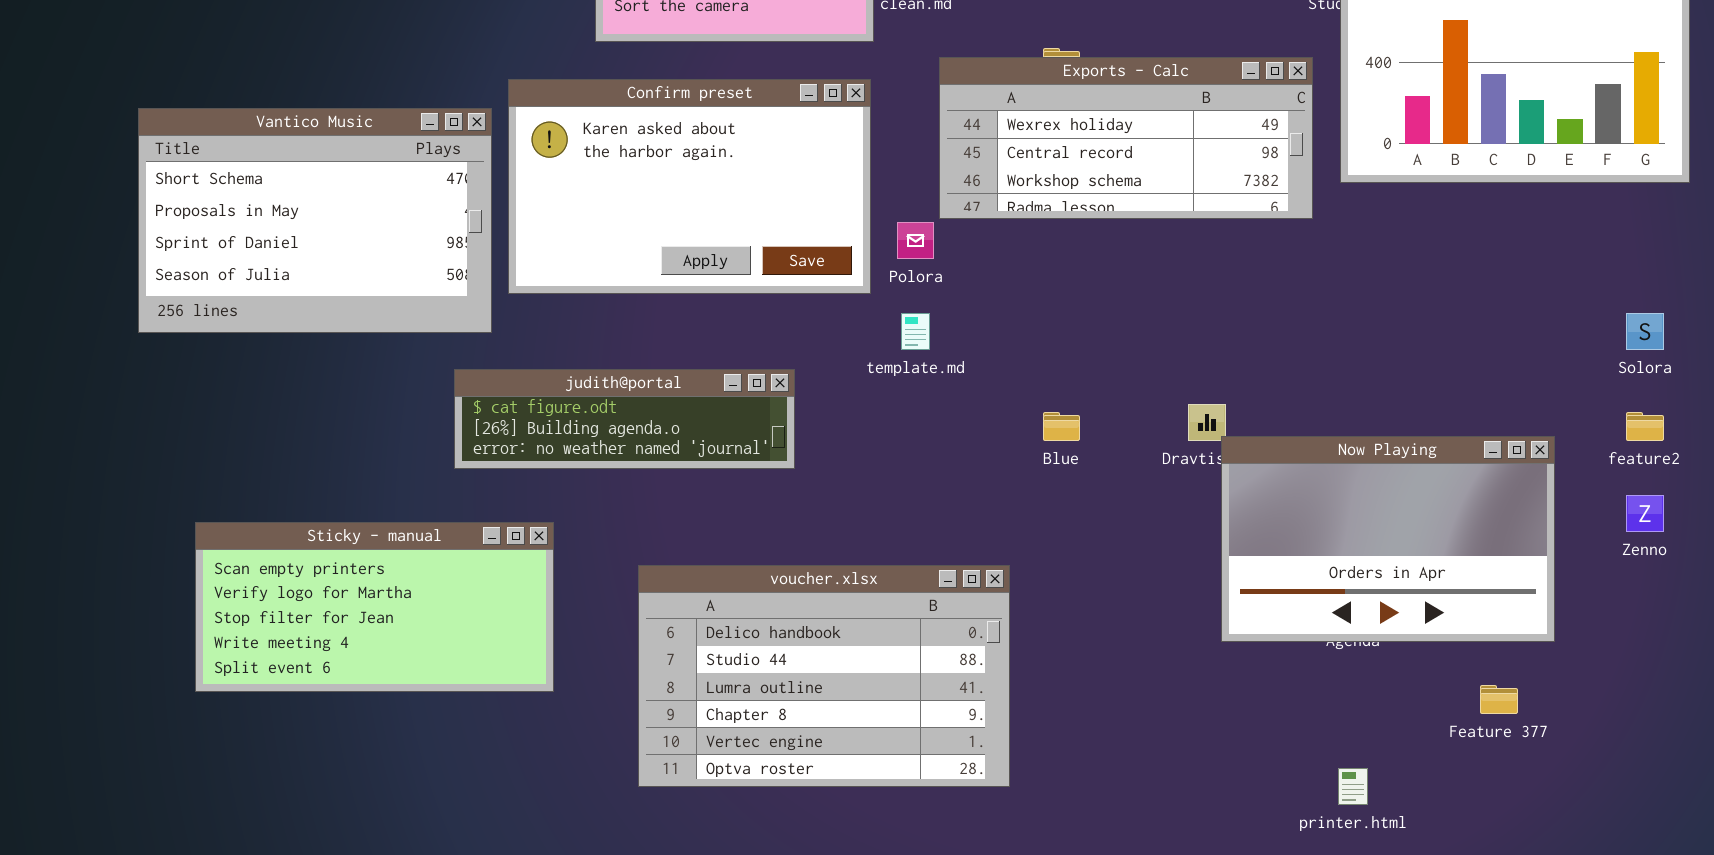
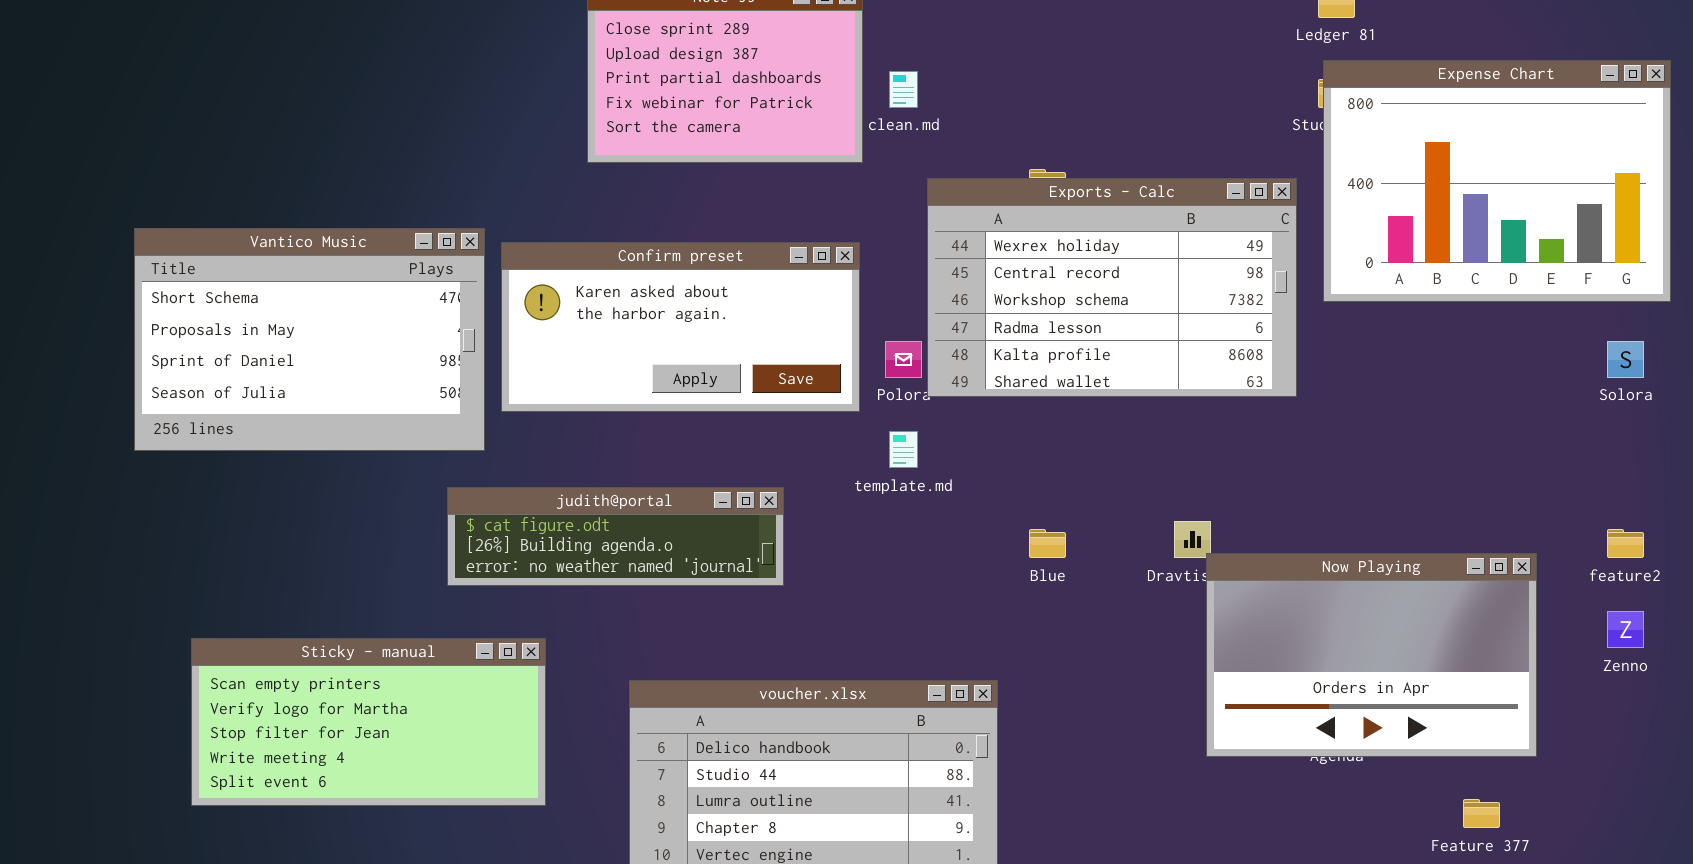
Exports - Calc: [939,57,1313,219] -> [927,178,1297,397], resized
Confirm preset: [508,79,871,294] -> [501,242,860,412], resized
Solora: [1626,313,1664,350] -> [1607,341,1644,378], moved

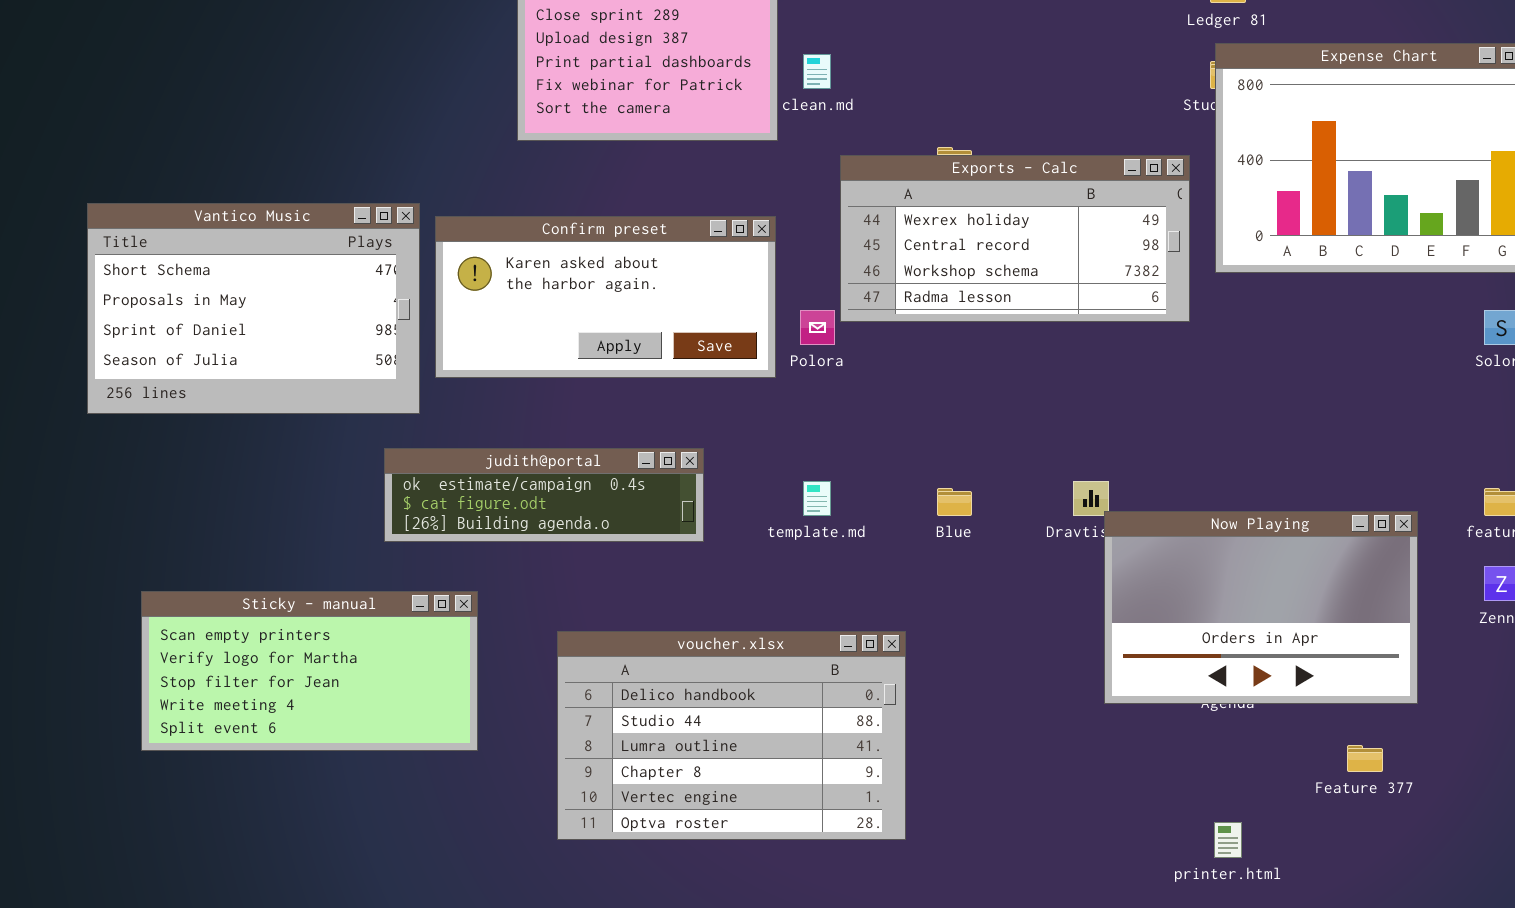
Exports - Calc: [927,178,1297,397] -> [840,155,1190,322], resized
template.md: [889,431,918,468] -> [803,481,831,516], moved
judith@portal: [447,487,784,586] -> [384,448,704,542], scrolled up 1 row

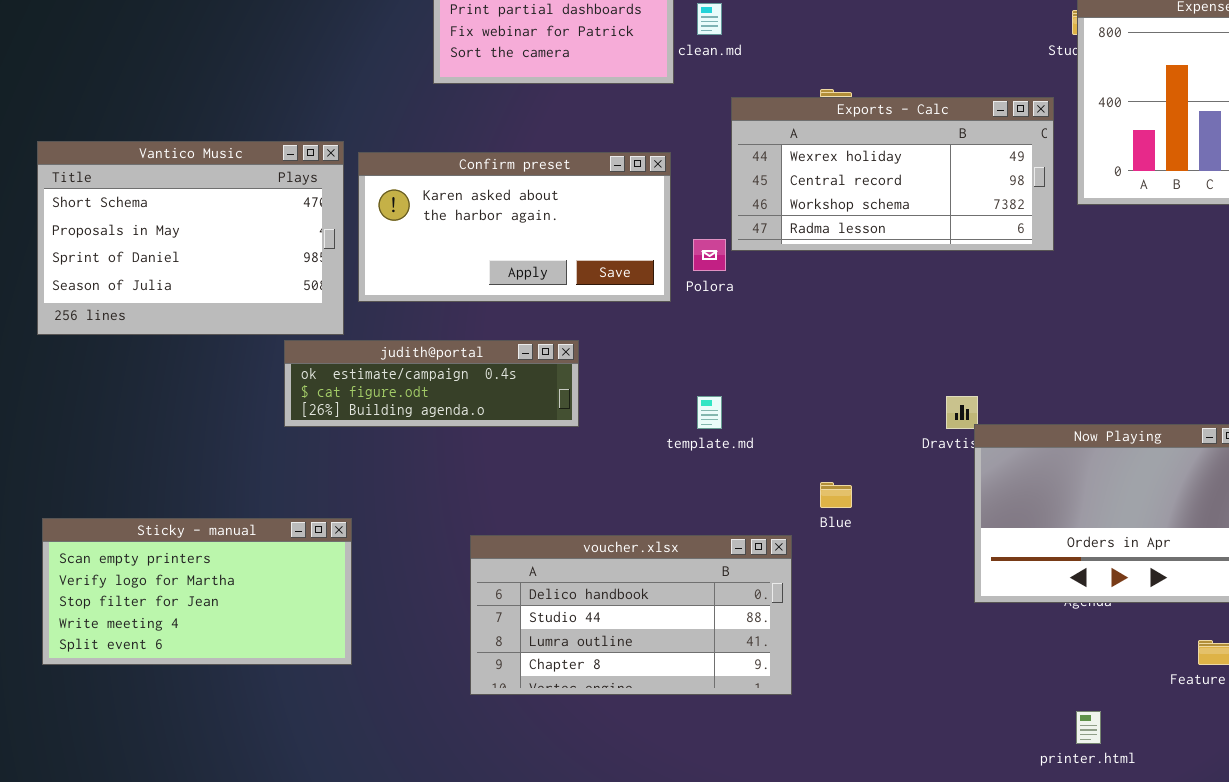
judith@portal: [384,448,704,542] -> [284,340,579,427], moved
Blue: [937,488,972,516] -> [820,482,852,508], moved
Sticky - manual: [141,591,478,751] -> [42,518,352,665], moved
voucher.xlsx: [557,631,906,840] -> [470,535,792,695], resized

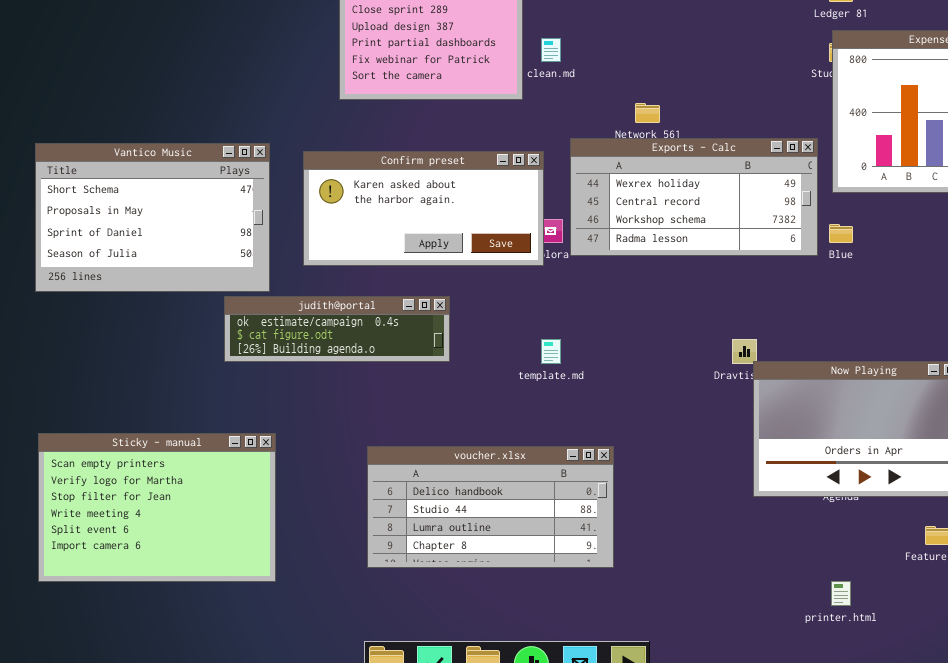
Exports - Calc: [731,97,1054,251] -> [570,138,818,256], moved
Confirm preset: [358,152,671,302] -> [303,151,544,266], moved
Blue: [820,482,852,508] -> [829,224,853,243], moved
Sticky - manual: [42,518,352,665] -> [38,433,276,582], resized

